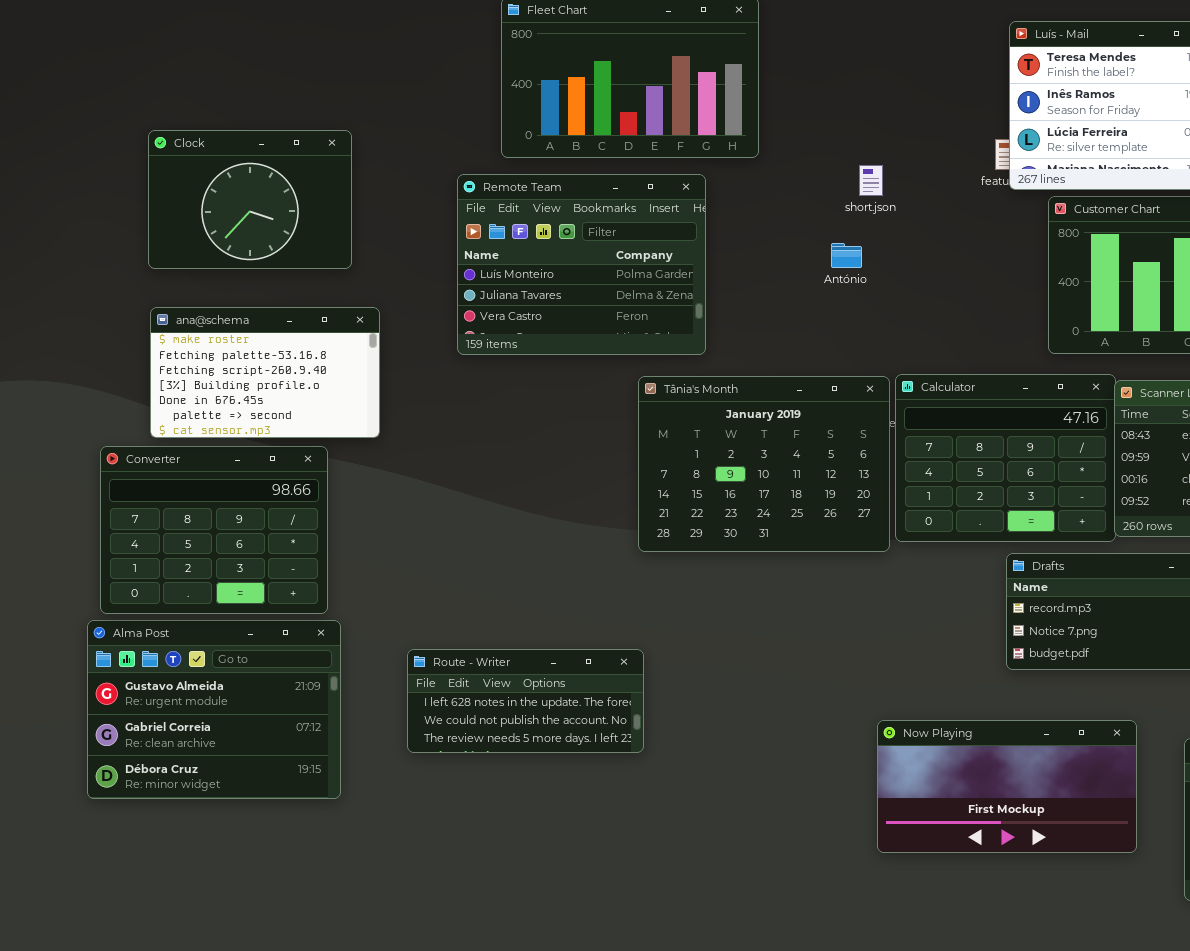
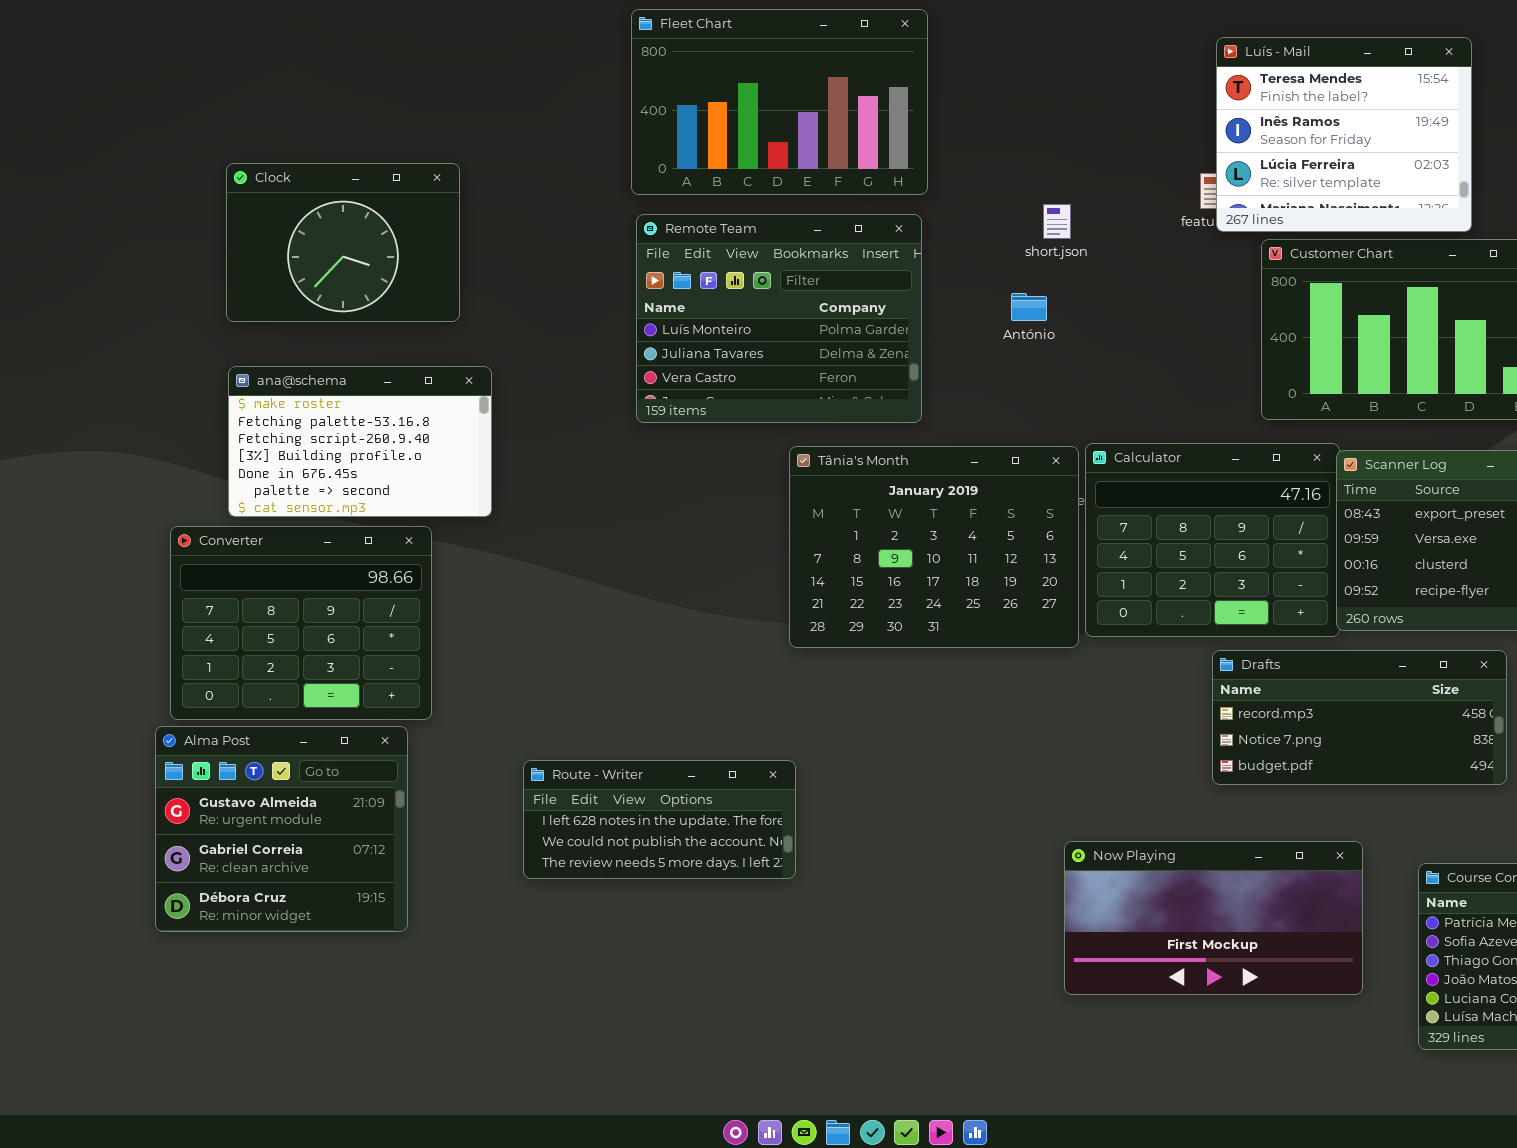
Remote Team: [457,174,706,355] -> [636,214,922,423], moved
Alma Post: [87,620,341,799] -> [155,726,408,932], resized

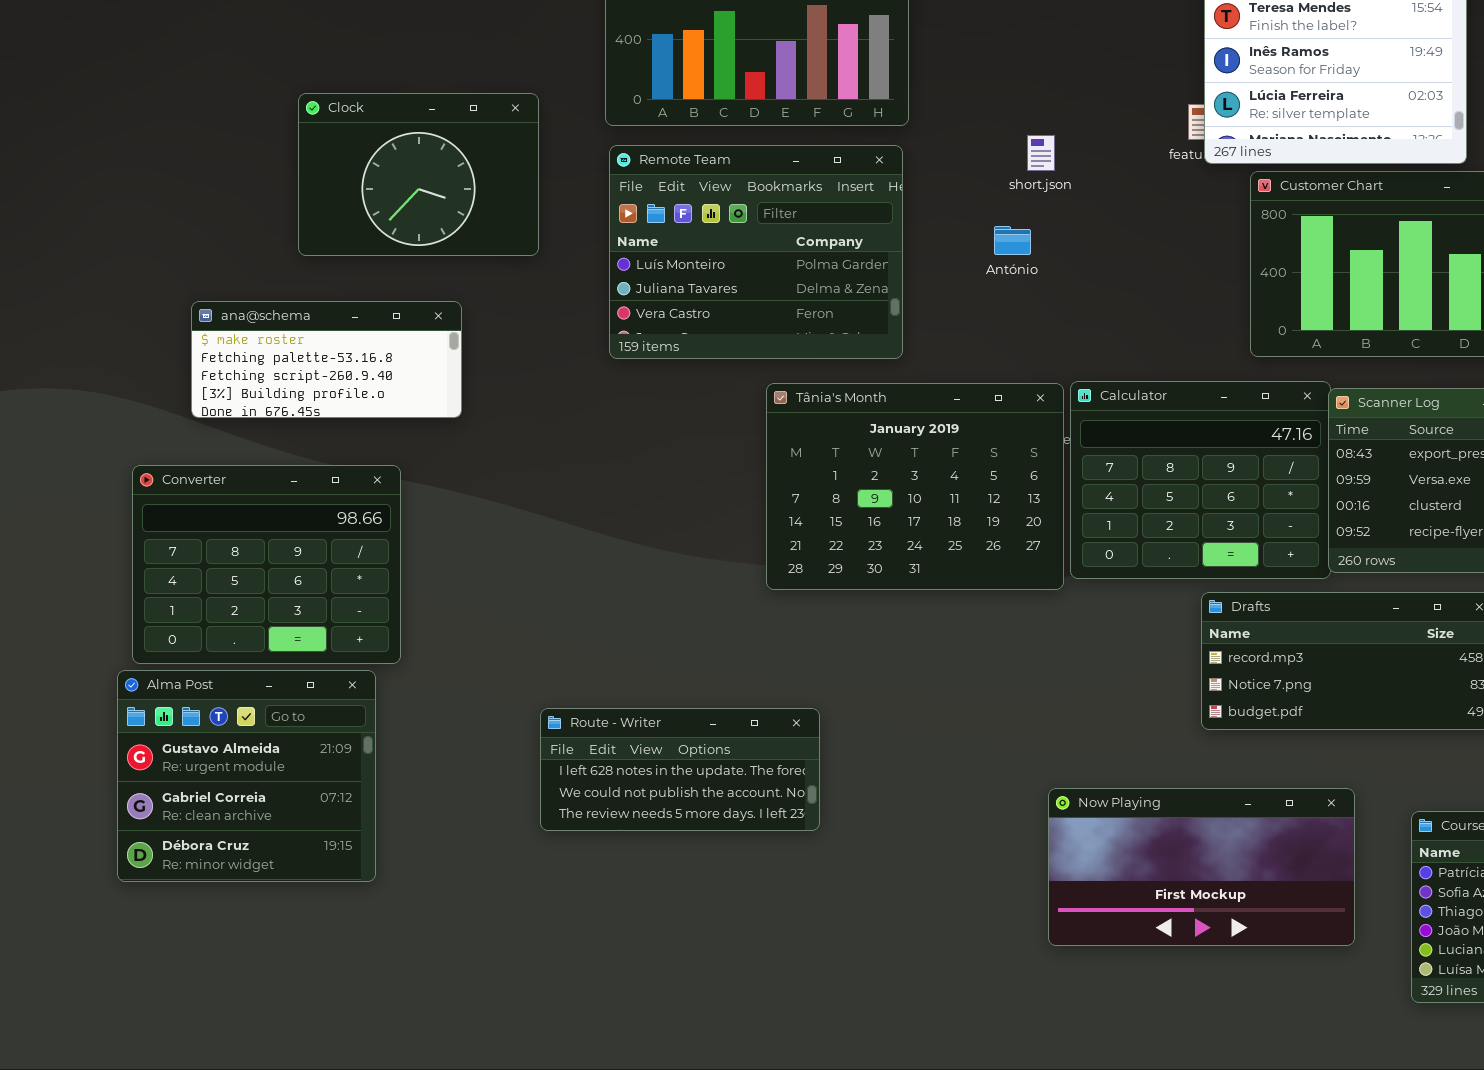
Clock: [226,163,460,322] -> [298,93,539,256], moved
ana@schema: [228,366,492,517] -> [191,301,462,418], resized
Route - Writer: [523,760,796,879] -> [540,708,820,831], moved

